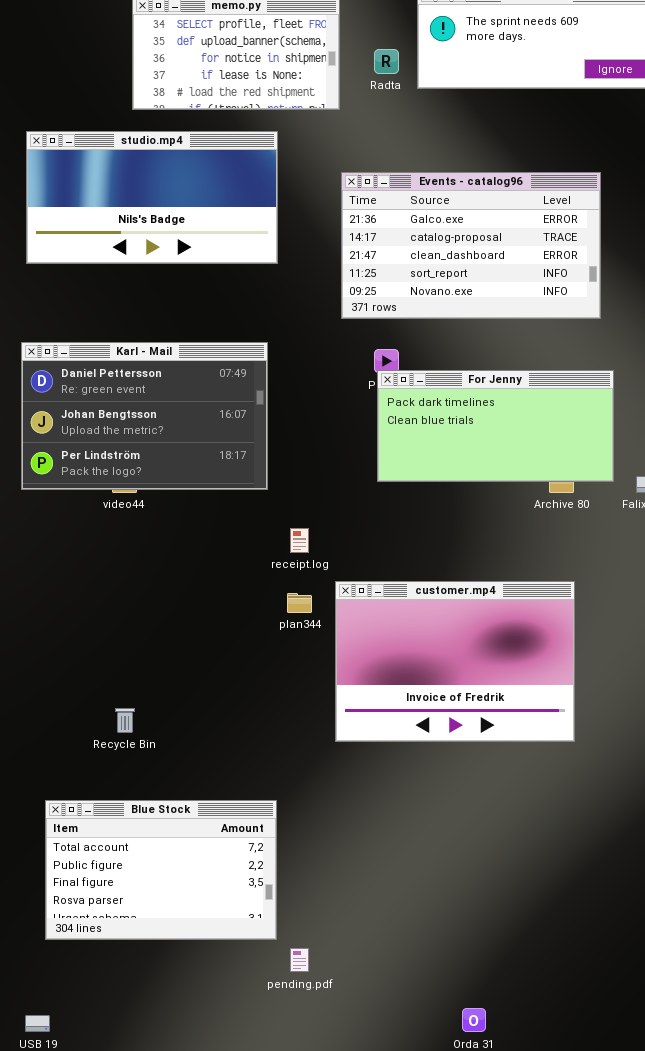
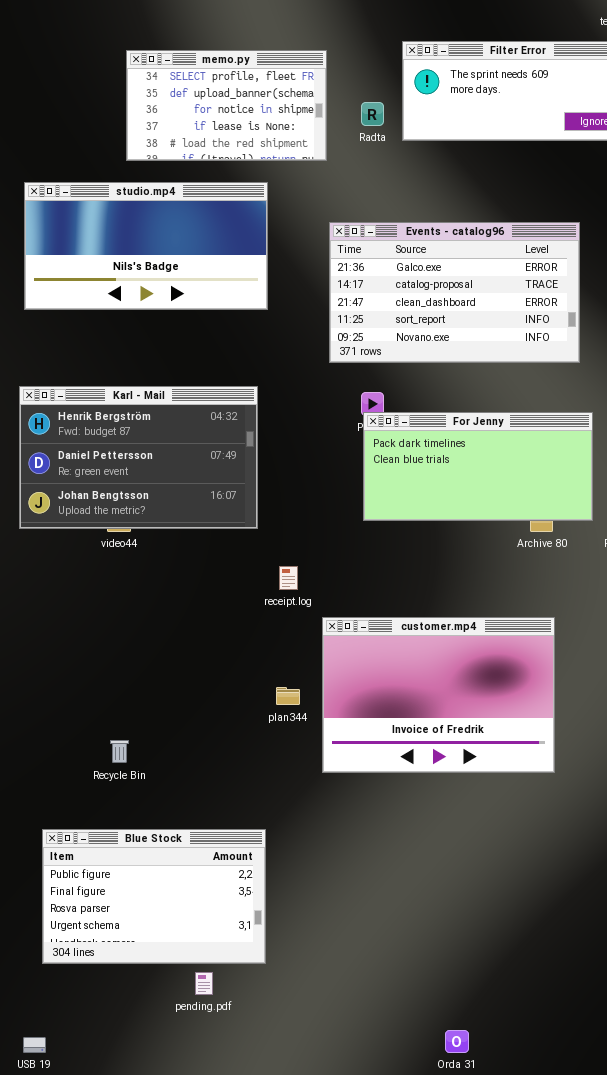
Karl - Mail: [21,342,268,490] -> [19,386,258,529], scrolled up 1 row
plan344: [287,593,312,613] -> [276,687,300,705], moved
Blue Stock: [45,800,277,940] -> [42,829,266,964], scrolled down 1 row
pending.pdf: [290,948,309,972] -> [195,972,213,995], moved

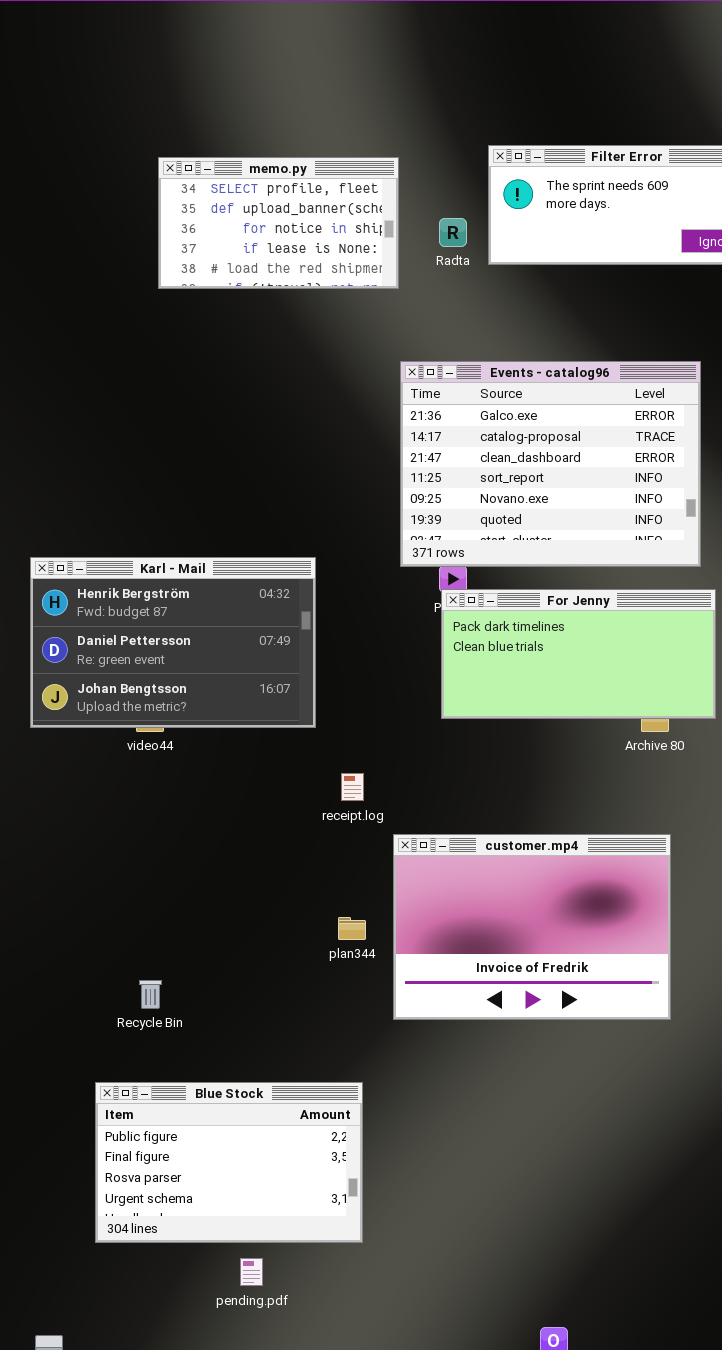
studio.mp4: [24,182,268,310] -> none, closed
Events - catalog96: [329,222,580,363] -> [400,361,701,567], resized
Blue Stock: [42,829,266,964] -> [95,1082,363,1243], moved

